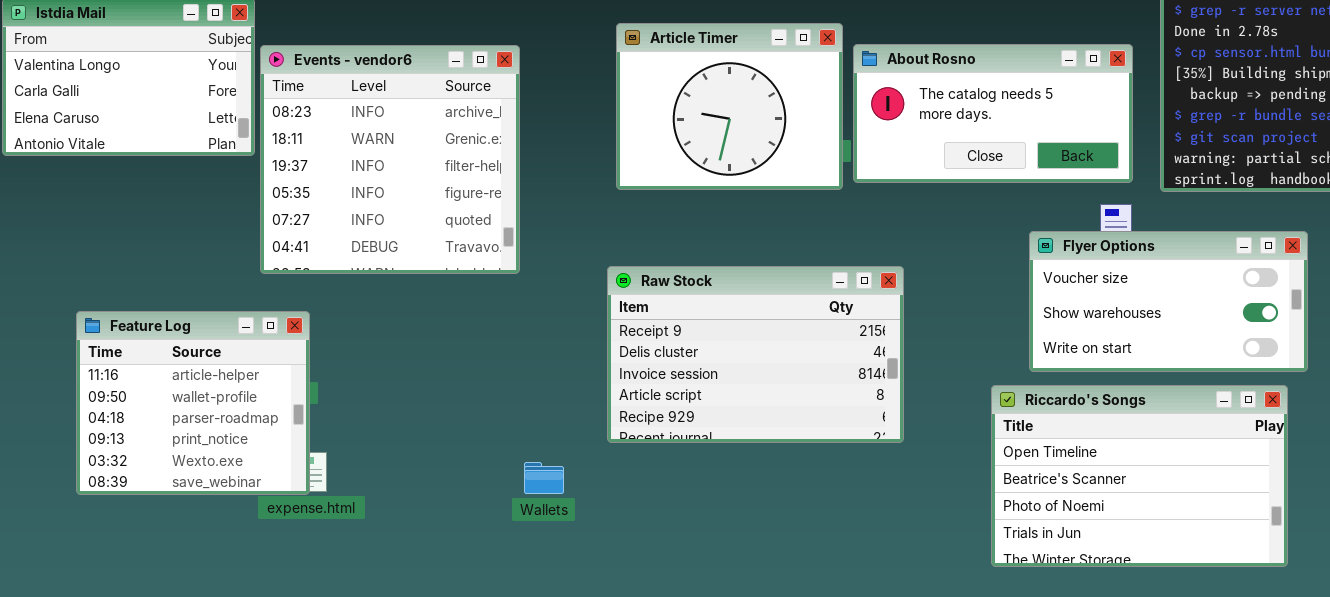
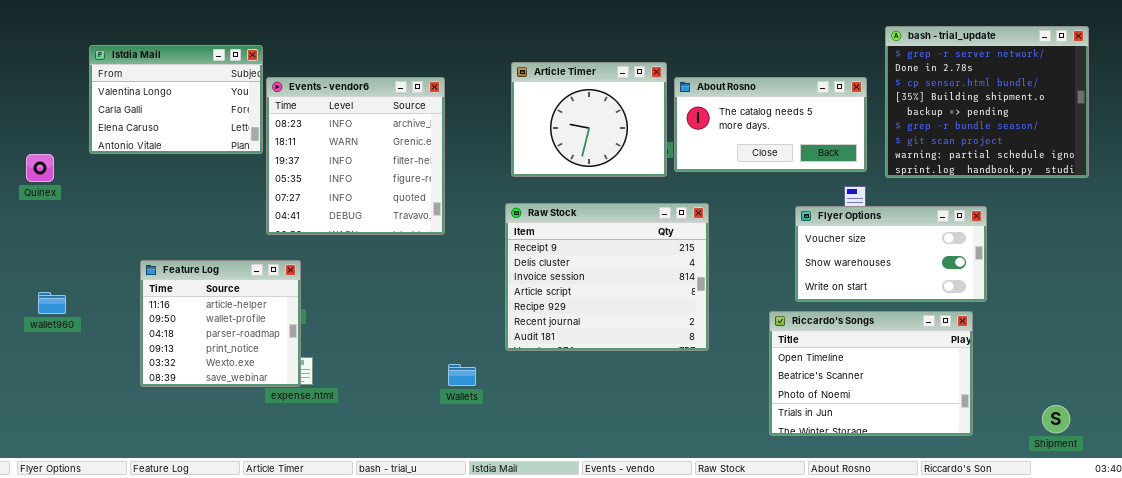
Raw Stock: [607,266,904,443] -> [505,203,709,351], resized

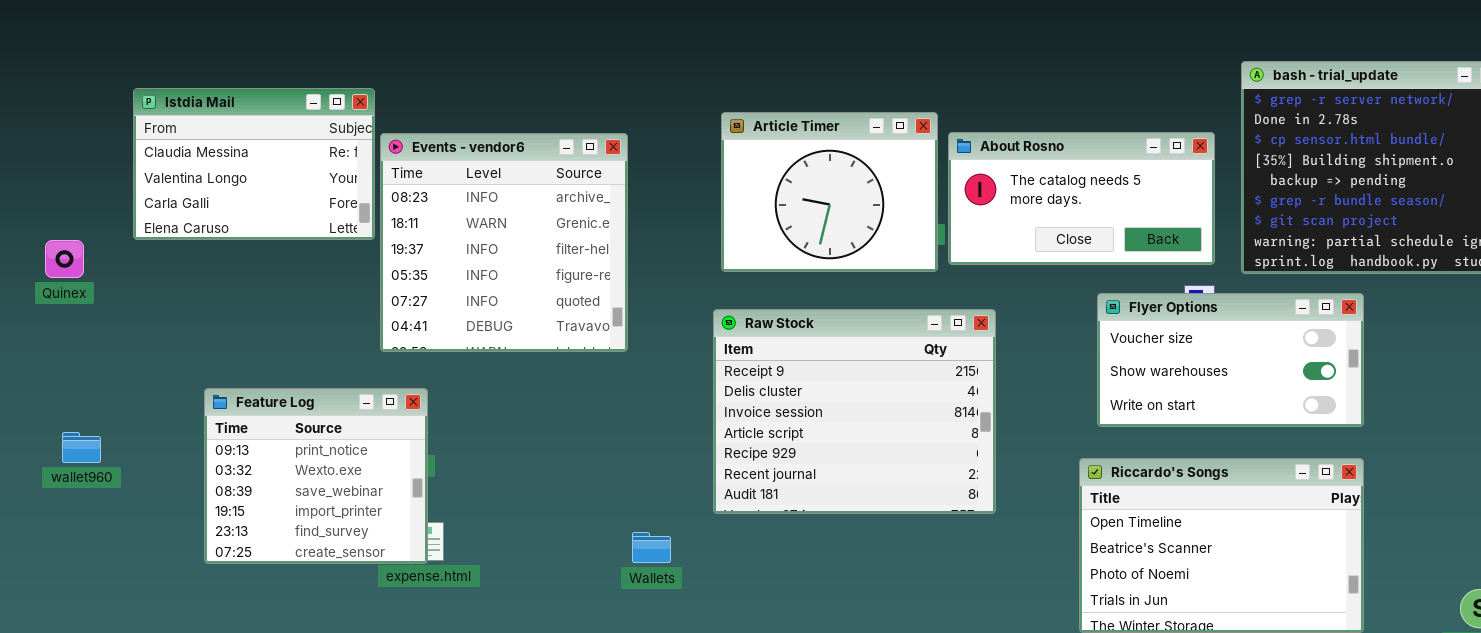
Istdia Mail: [89,45,263,154] -> [133,88,375,240], scrolled up 1 row
Flyer Options: [795,206,987,302] -> [1097,293,1364,427], moved
Feature Log: [140,260,301,387] -> [204,388,428,564], scrolled down 3 rows

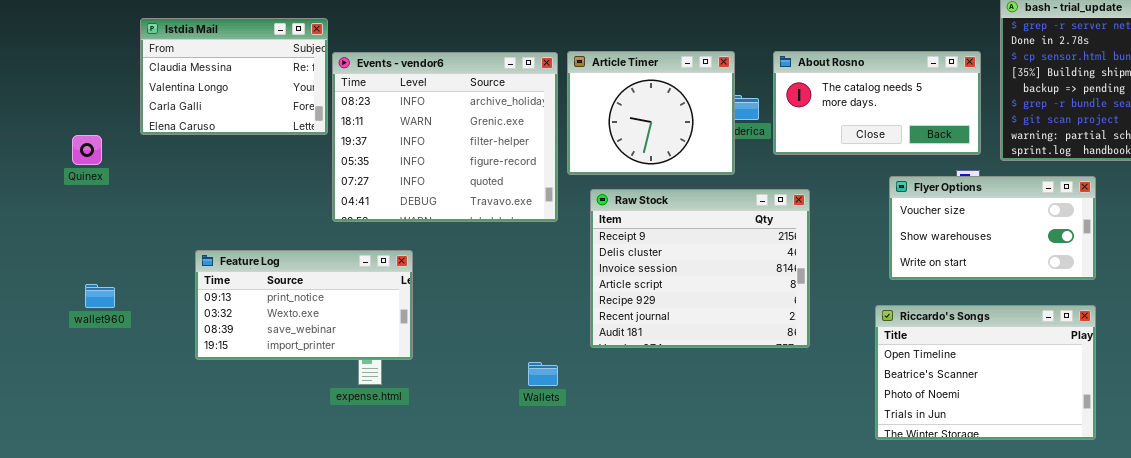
Article Timer: [721,112,938,272] -> [567,51,735,175], moved
Events - vendor6: [380,133,628,352] -> [332,52,558,222], resized
Feature Log: [204,388,428,564] -> [195,250,413,360], resized

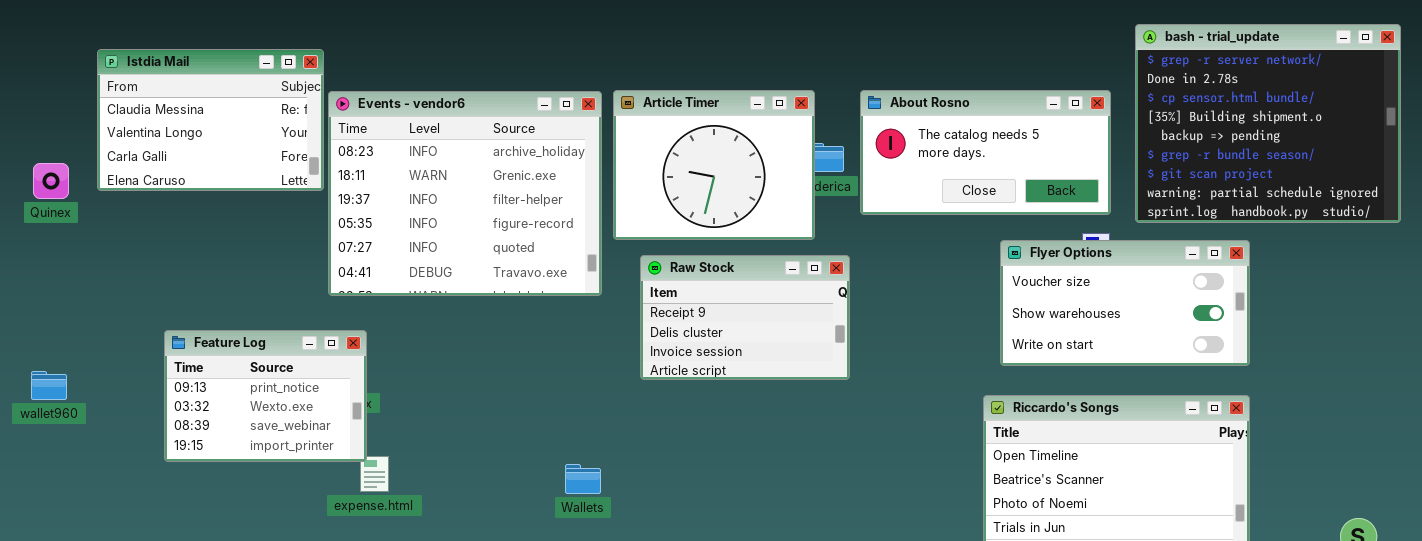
Quinex: [72,135,102,165] -> [33,163,69,199], moved
Raw Stock: [590,189,810,348] -> [640,255,850,380], resized
Feature Log: [195,250,413,360] -> [164,330,367,462], resized

